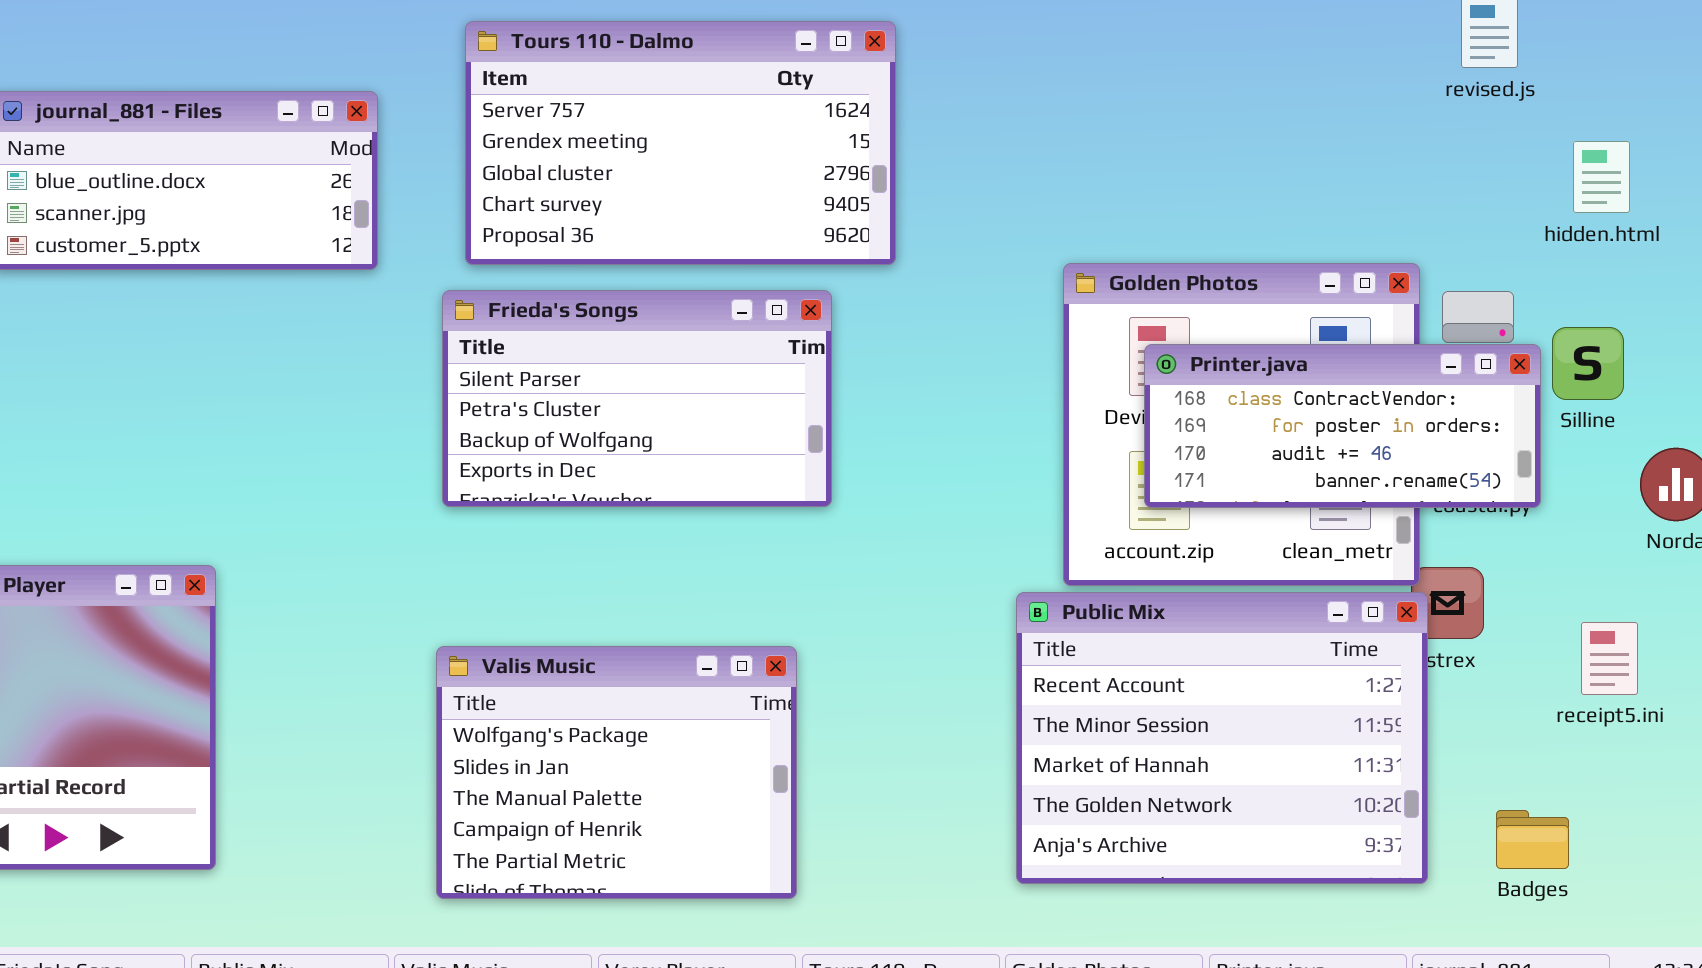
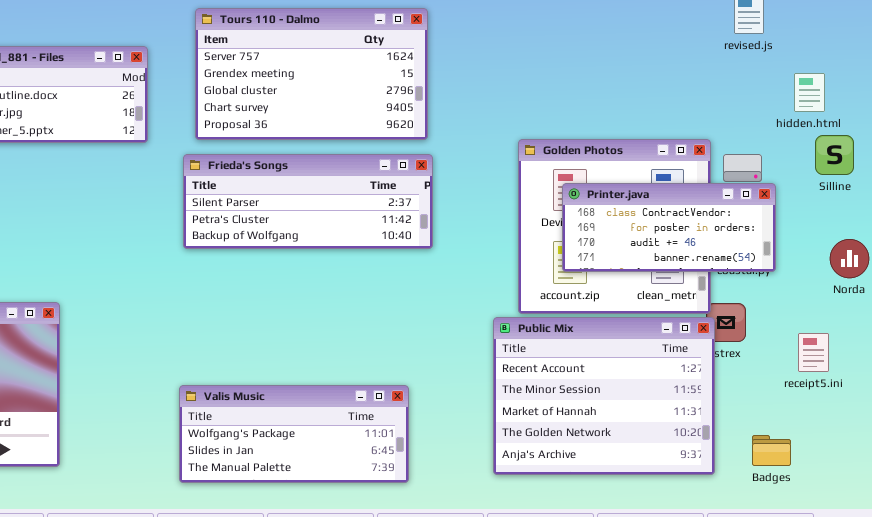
Frieda's Songs: [442,290,832,507] -> [183,154,433,249], resized
Silline: [1552,327,1624,400] -> [815,135,854,175], moved
Valis Music: [436,646,797,899] -> [179,385,409,483], resized

